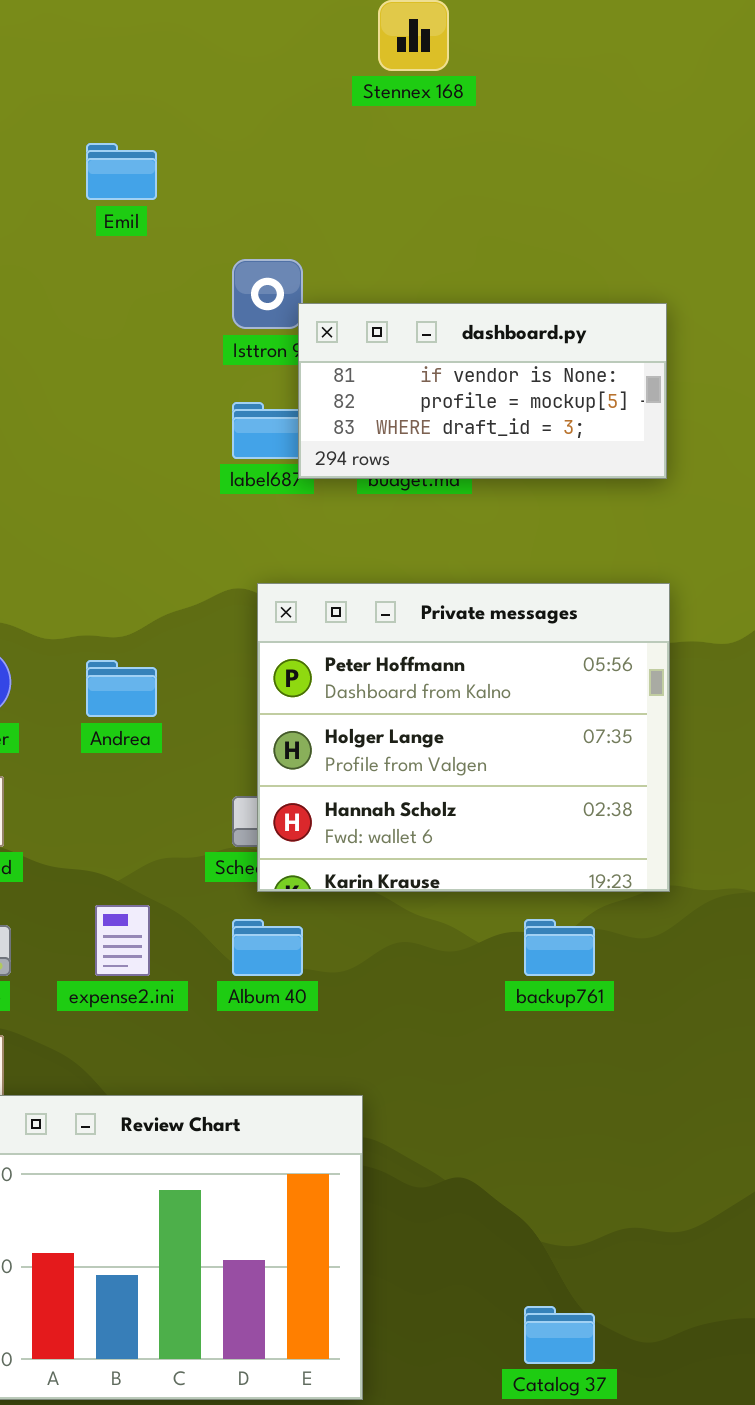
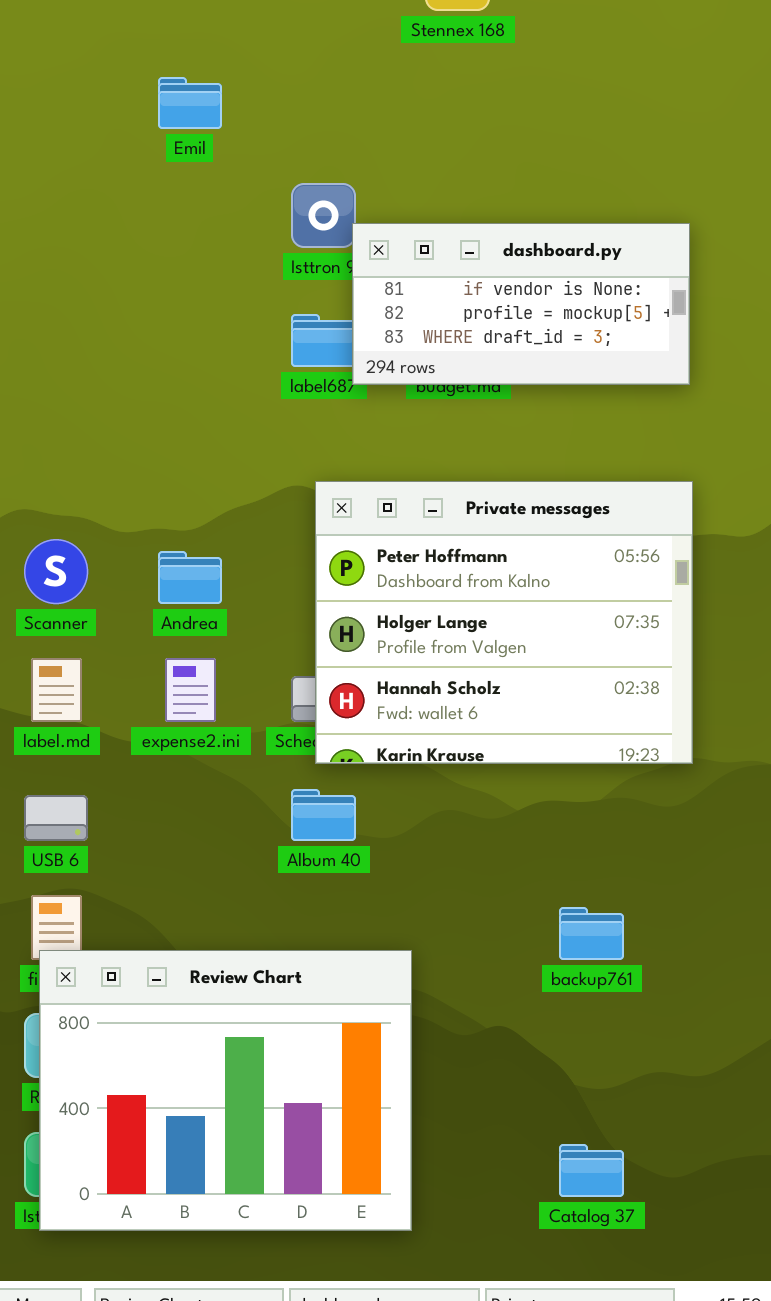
expense2.ini: [95,905,150,976] -> [165,658,216,722], moved
backup761: [524,919,595,976] -> [559,907,624,960], moved

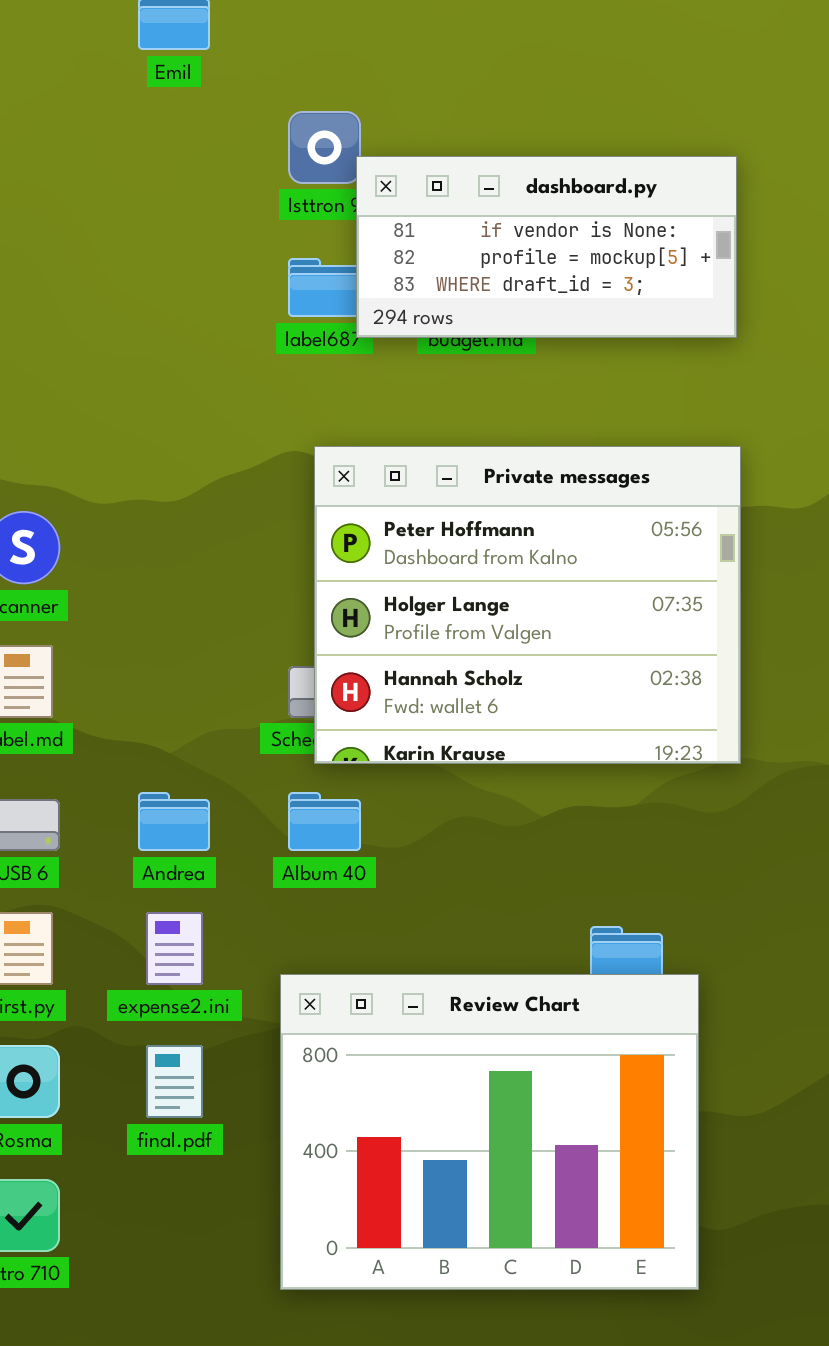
Andrea: [158,551,222,604] -> [138,792,210,851], moved
expense2.ini: [165,658,216,722] -> [146,912,203,985], moved
Review Chart: [39,950,412,1231] -> [280,974,699,1290], moved

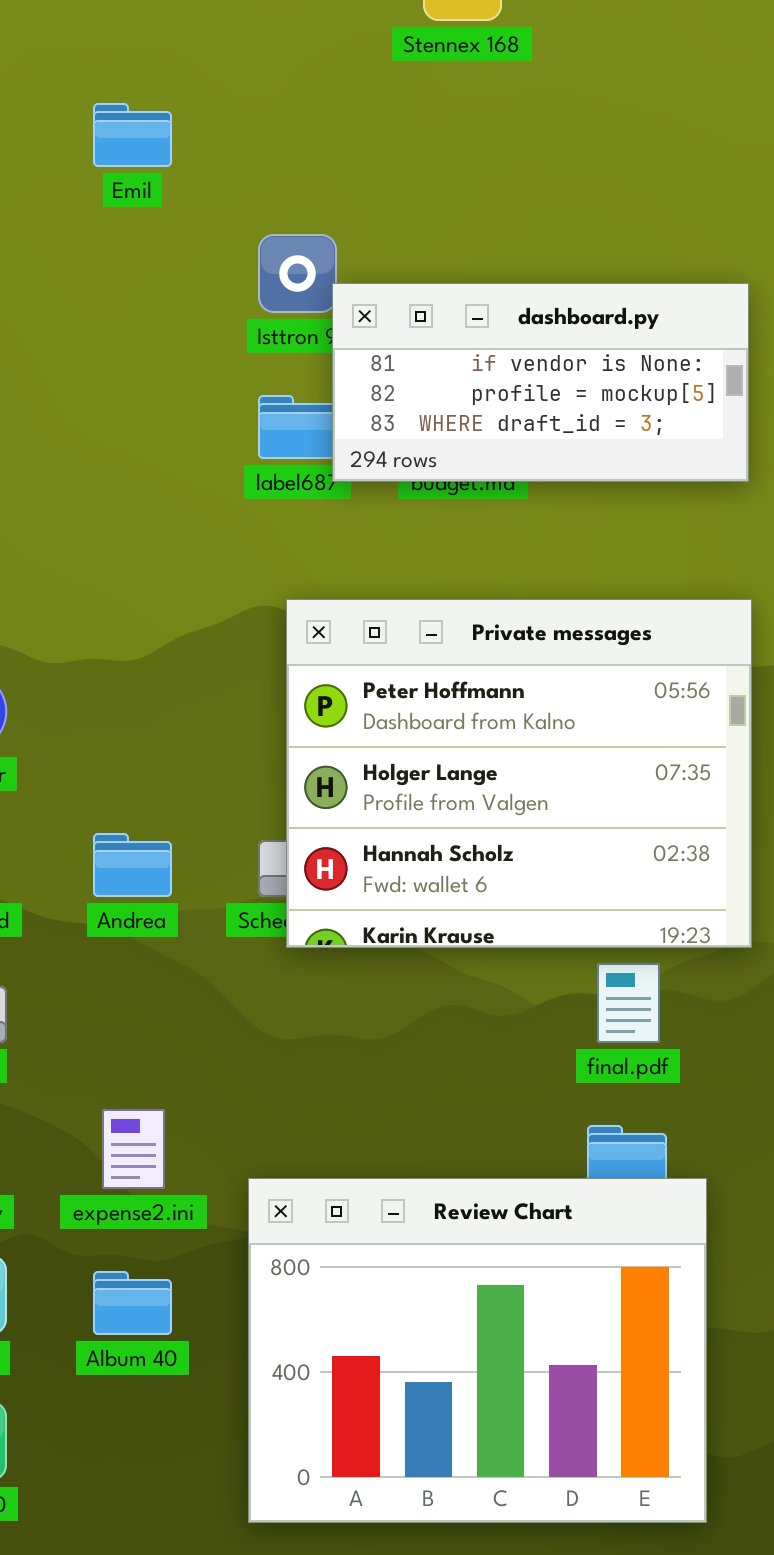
Andrea: [138,792,210,851] -> [93,833,172,897], moved
Album 40: [288,792,361,851] -> [93,1271,172,1335], moved
final.pdf: [146,1045,203,1118] -> [597,963,660,1043], moved

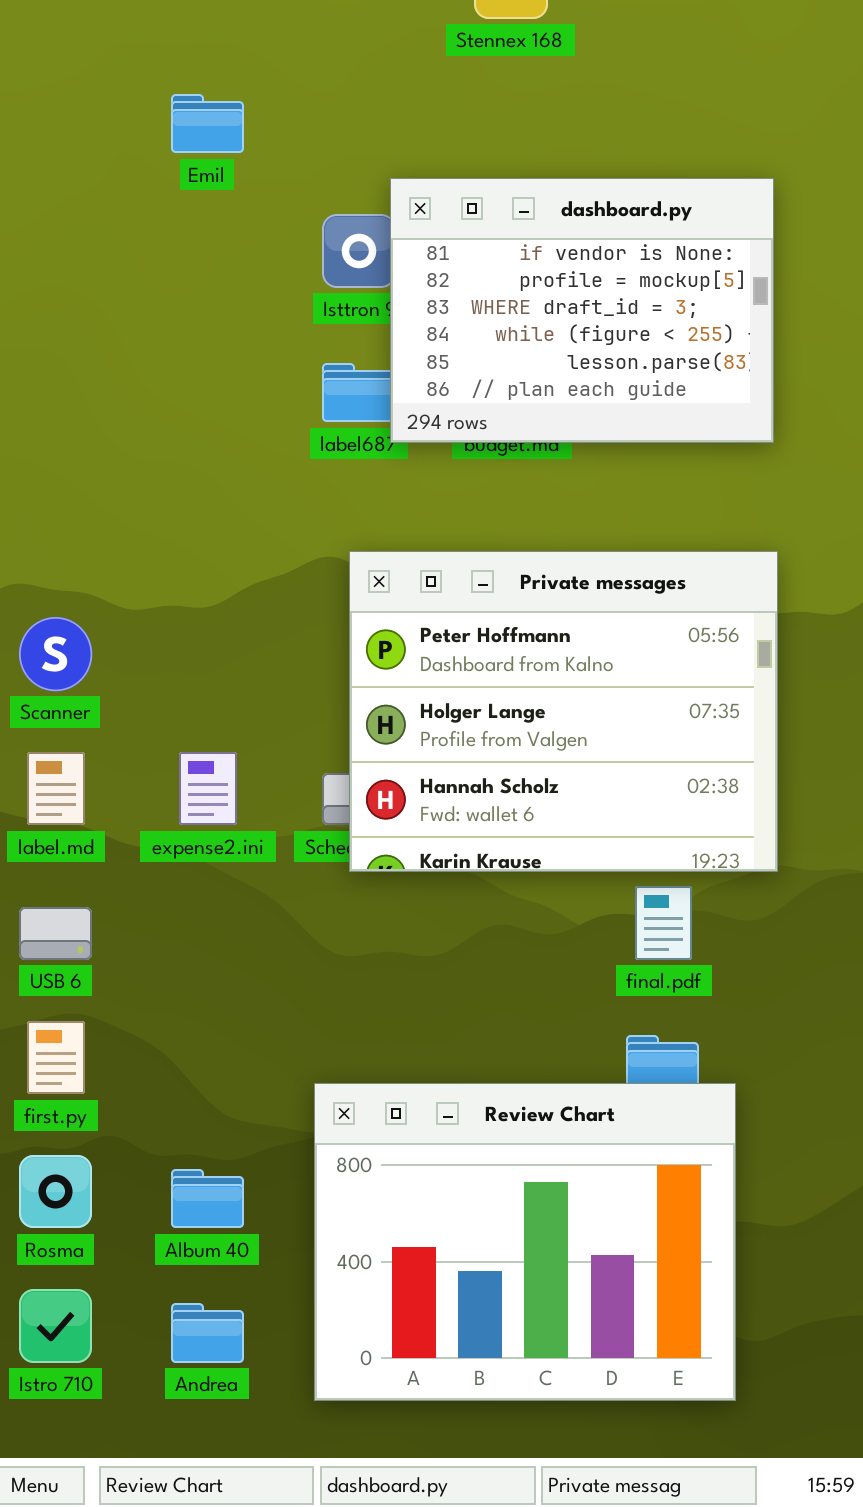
dashboard.py: [332,283,749,482] -> [390,178,774,443], resized
Andrea: [93,833,172,897] -> [171,1303,244,1363], moved
expense2.ini: [102,1109,165,1189] -> [179,752,237,825], moved

